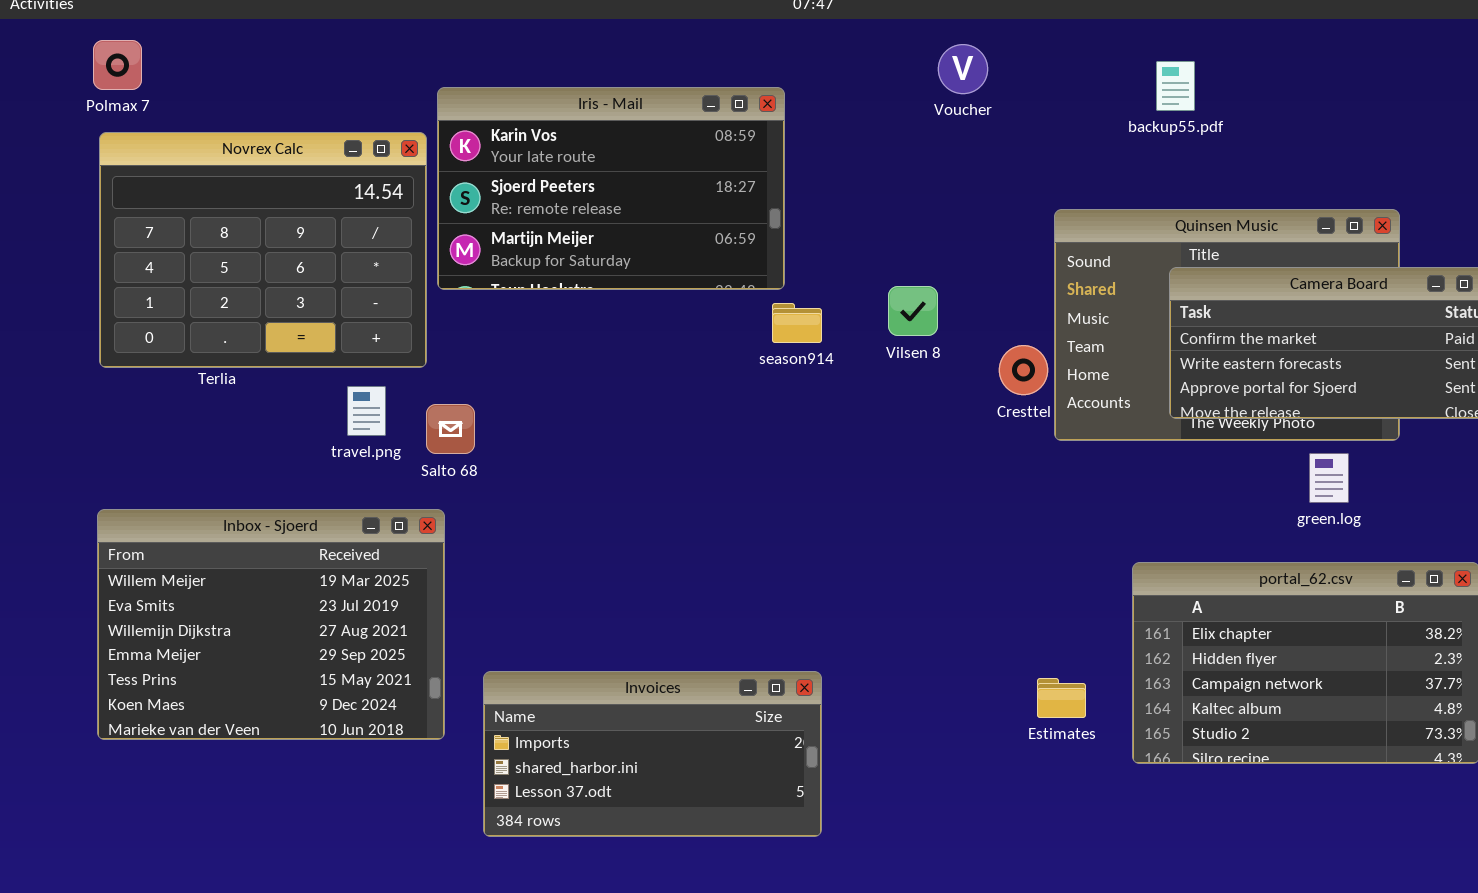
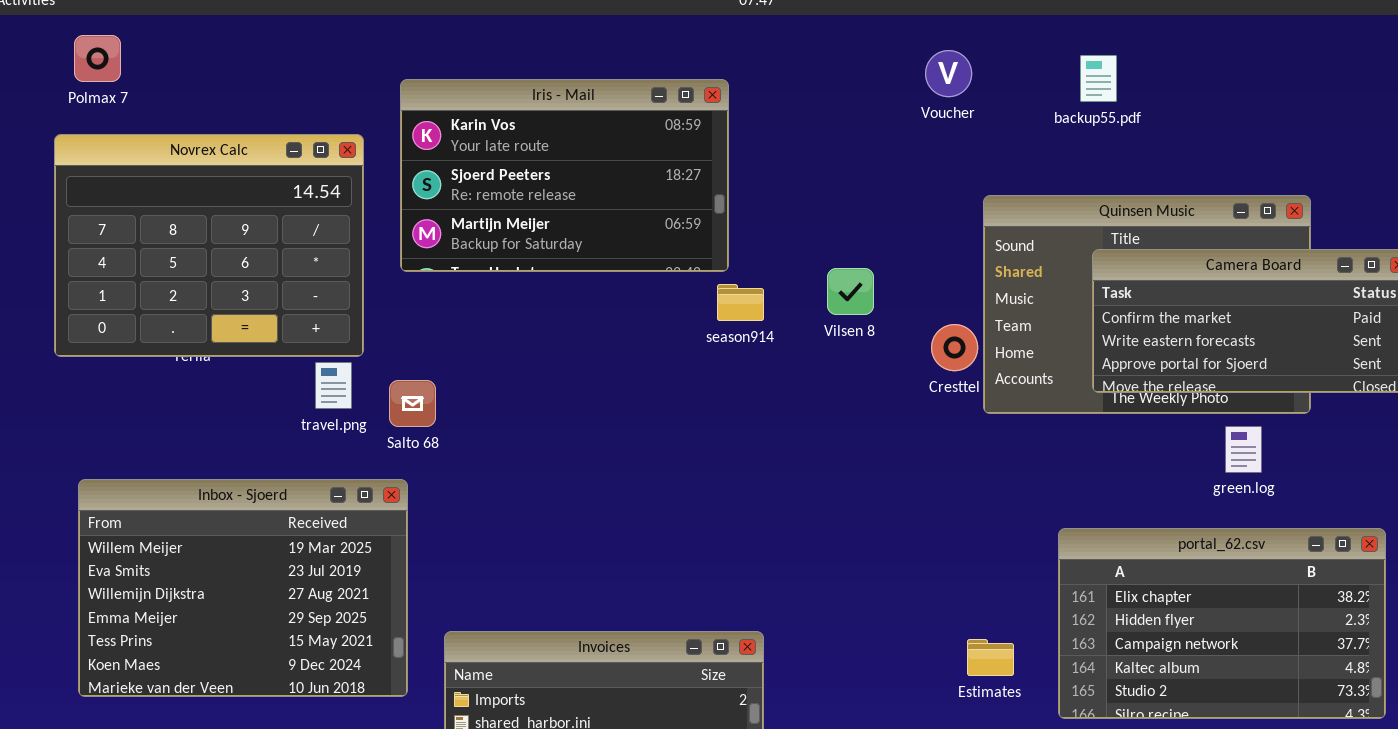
Voucher: [938,44,988,94] -> [925,50,972,97], moved
Novrex Calc: [99,132,427,368] -> [54,134,364,357], moved

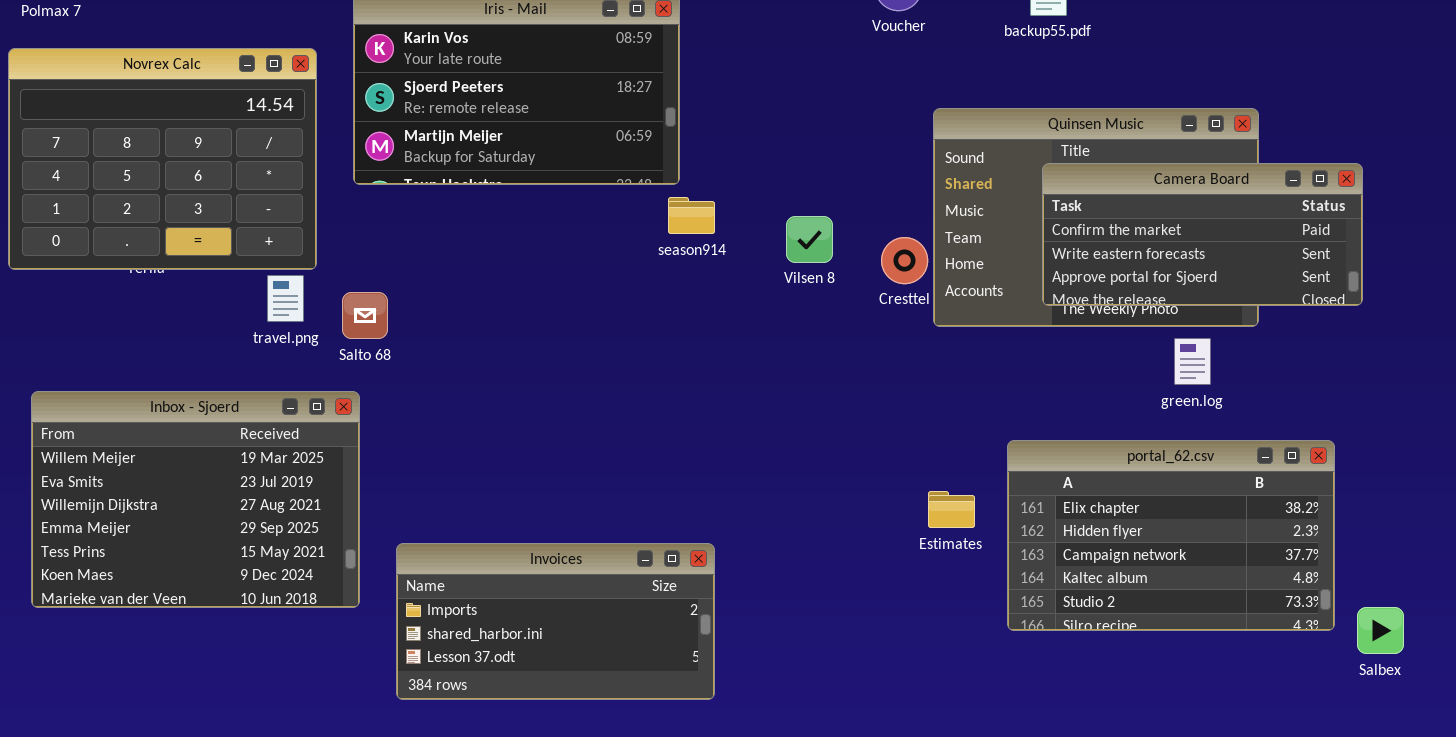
Vilsen 8: [827,268,874,315] -> [786,216,833,263], moved
Estimates: [967,639,1014,676] -> [928,491,975,528], moved

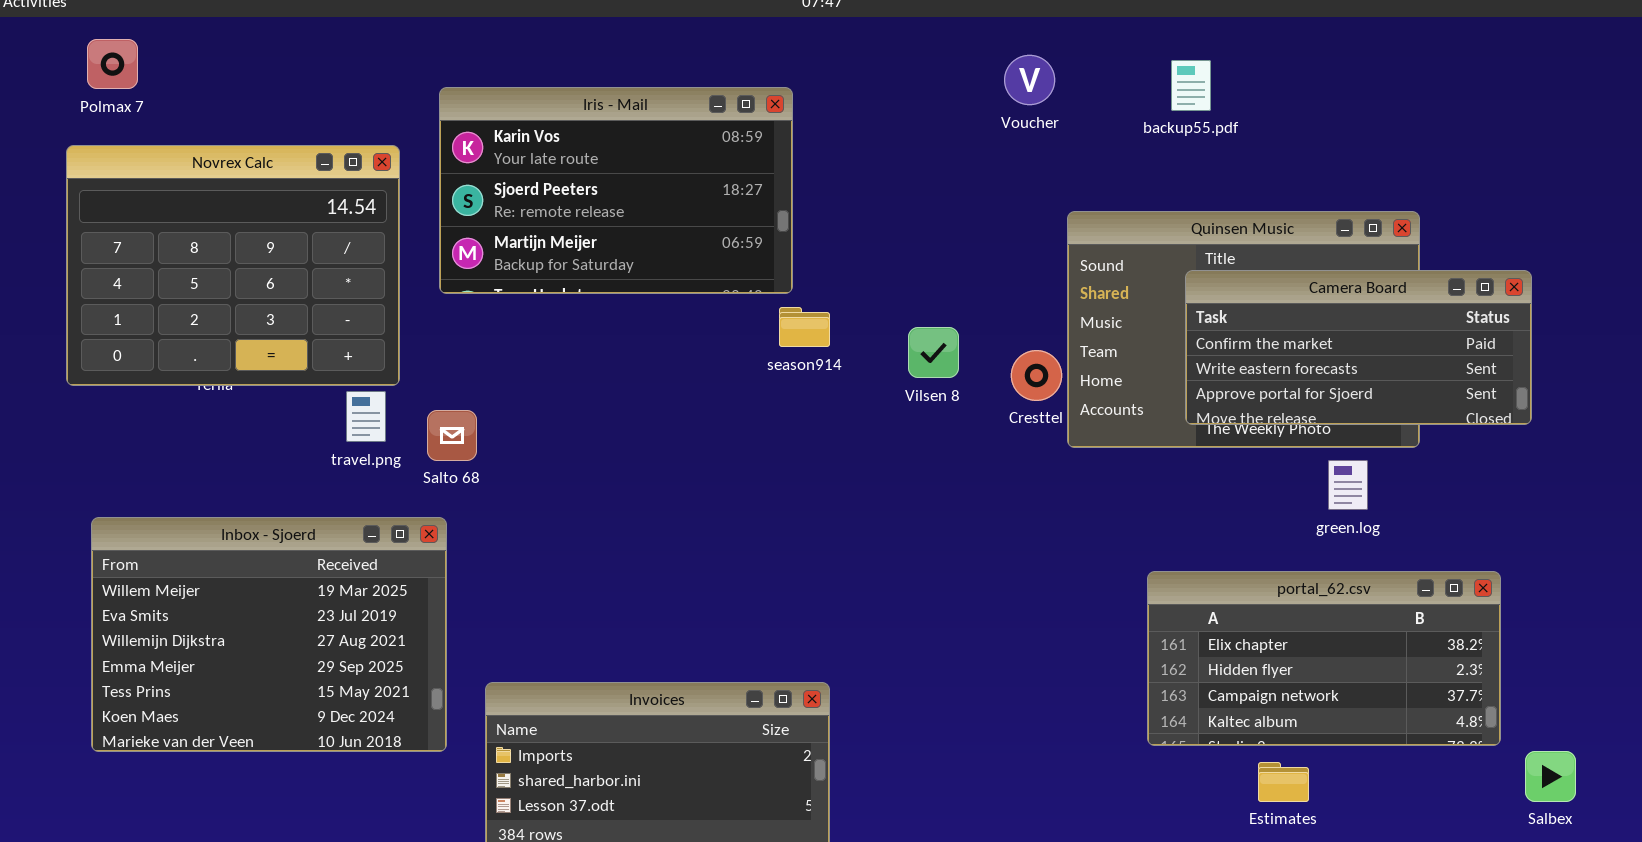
portal_62.csv: [1007,440,1335,631] -> [1147,571,1501,746], resized
Estimates: [928,491,975,528] -> [1258,762,1309,802], moved

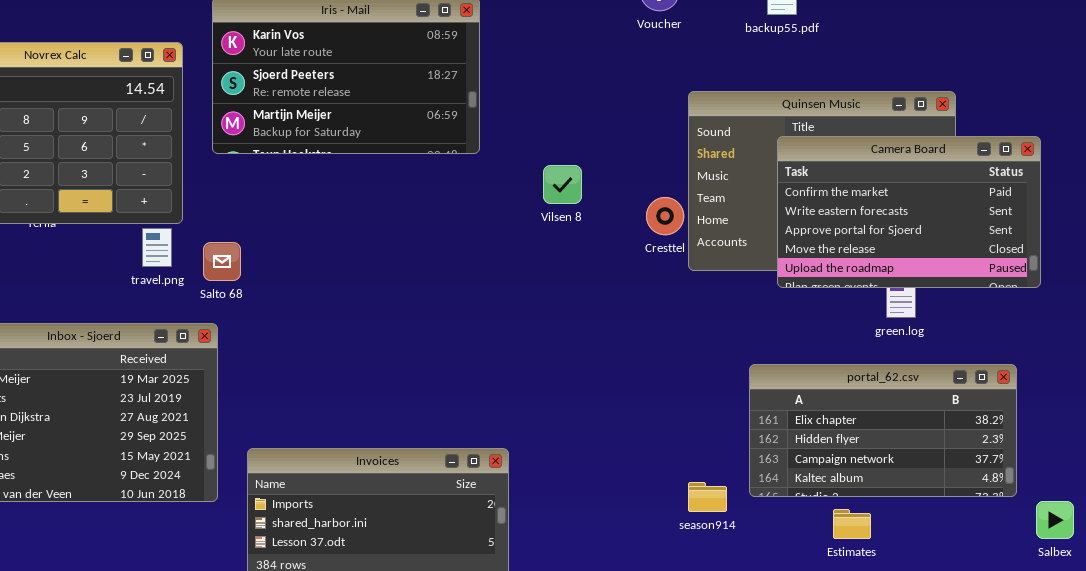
Camera Board: [1185,270,1532,425] -> [777,136,1041,288], resized
season914: [779,307,830,347] -> [688,482,727,512], moved
Vilsen 8: [908,327,959,378] -> [543,165,582,204], moved

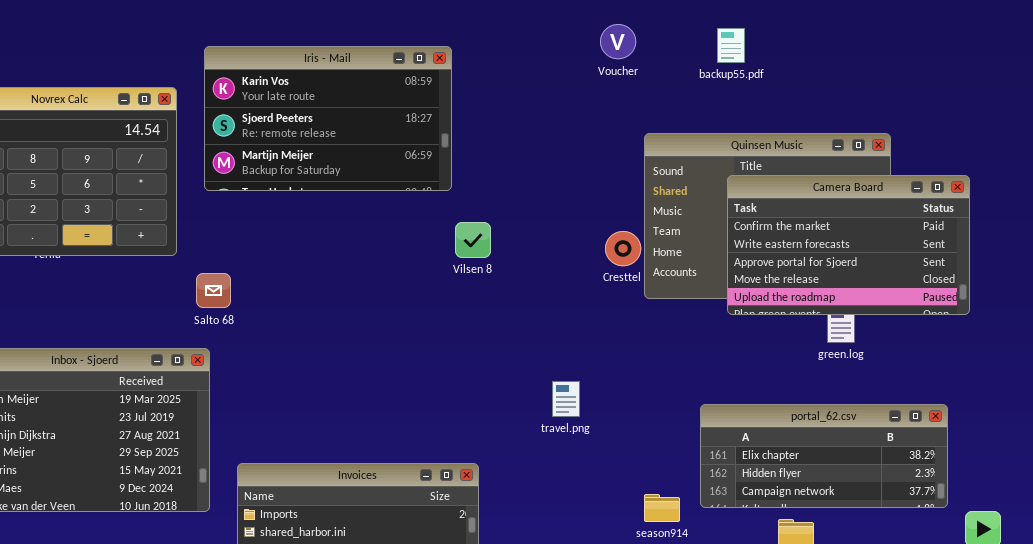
Vilsen 8: [543,165,582,204] -> [455,222,491,258], moved
travel.png: [142,228,172,267] -> [552,381,580,417], moved
portal_62.csv: [749,364,1017,497] -> [700,404,948,508], resized

